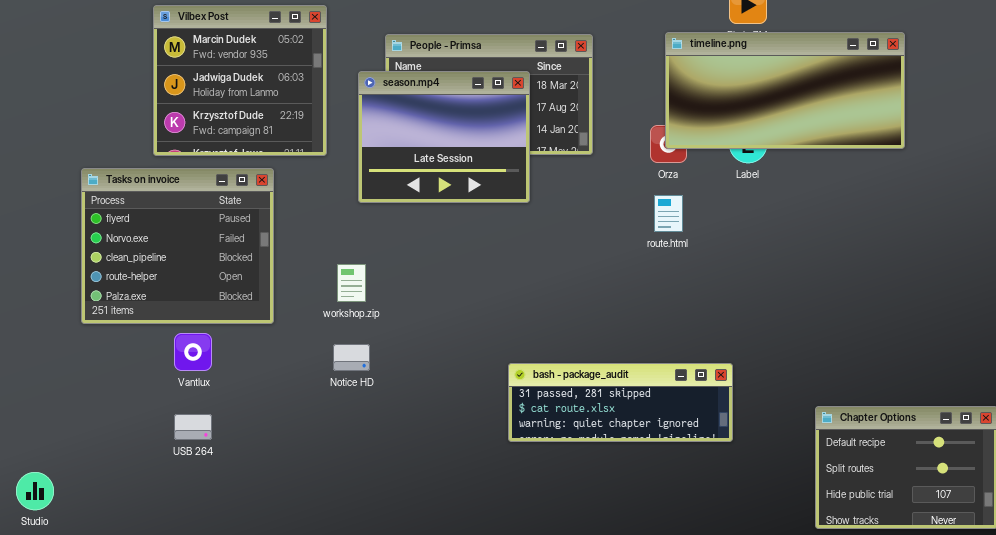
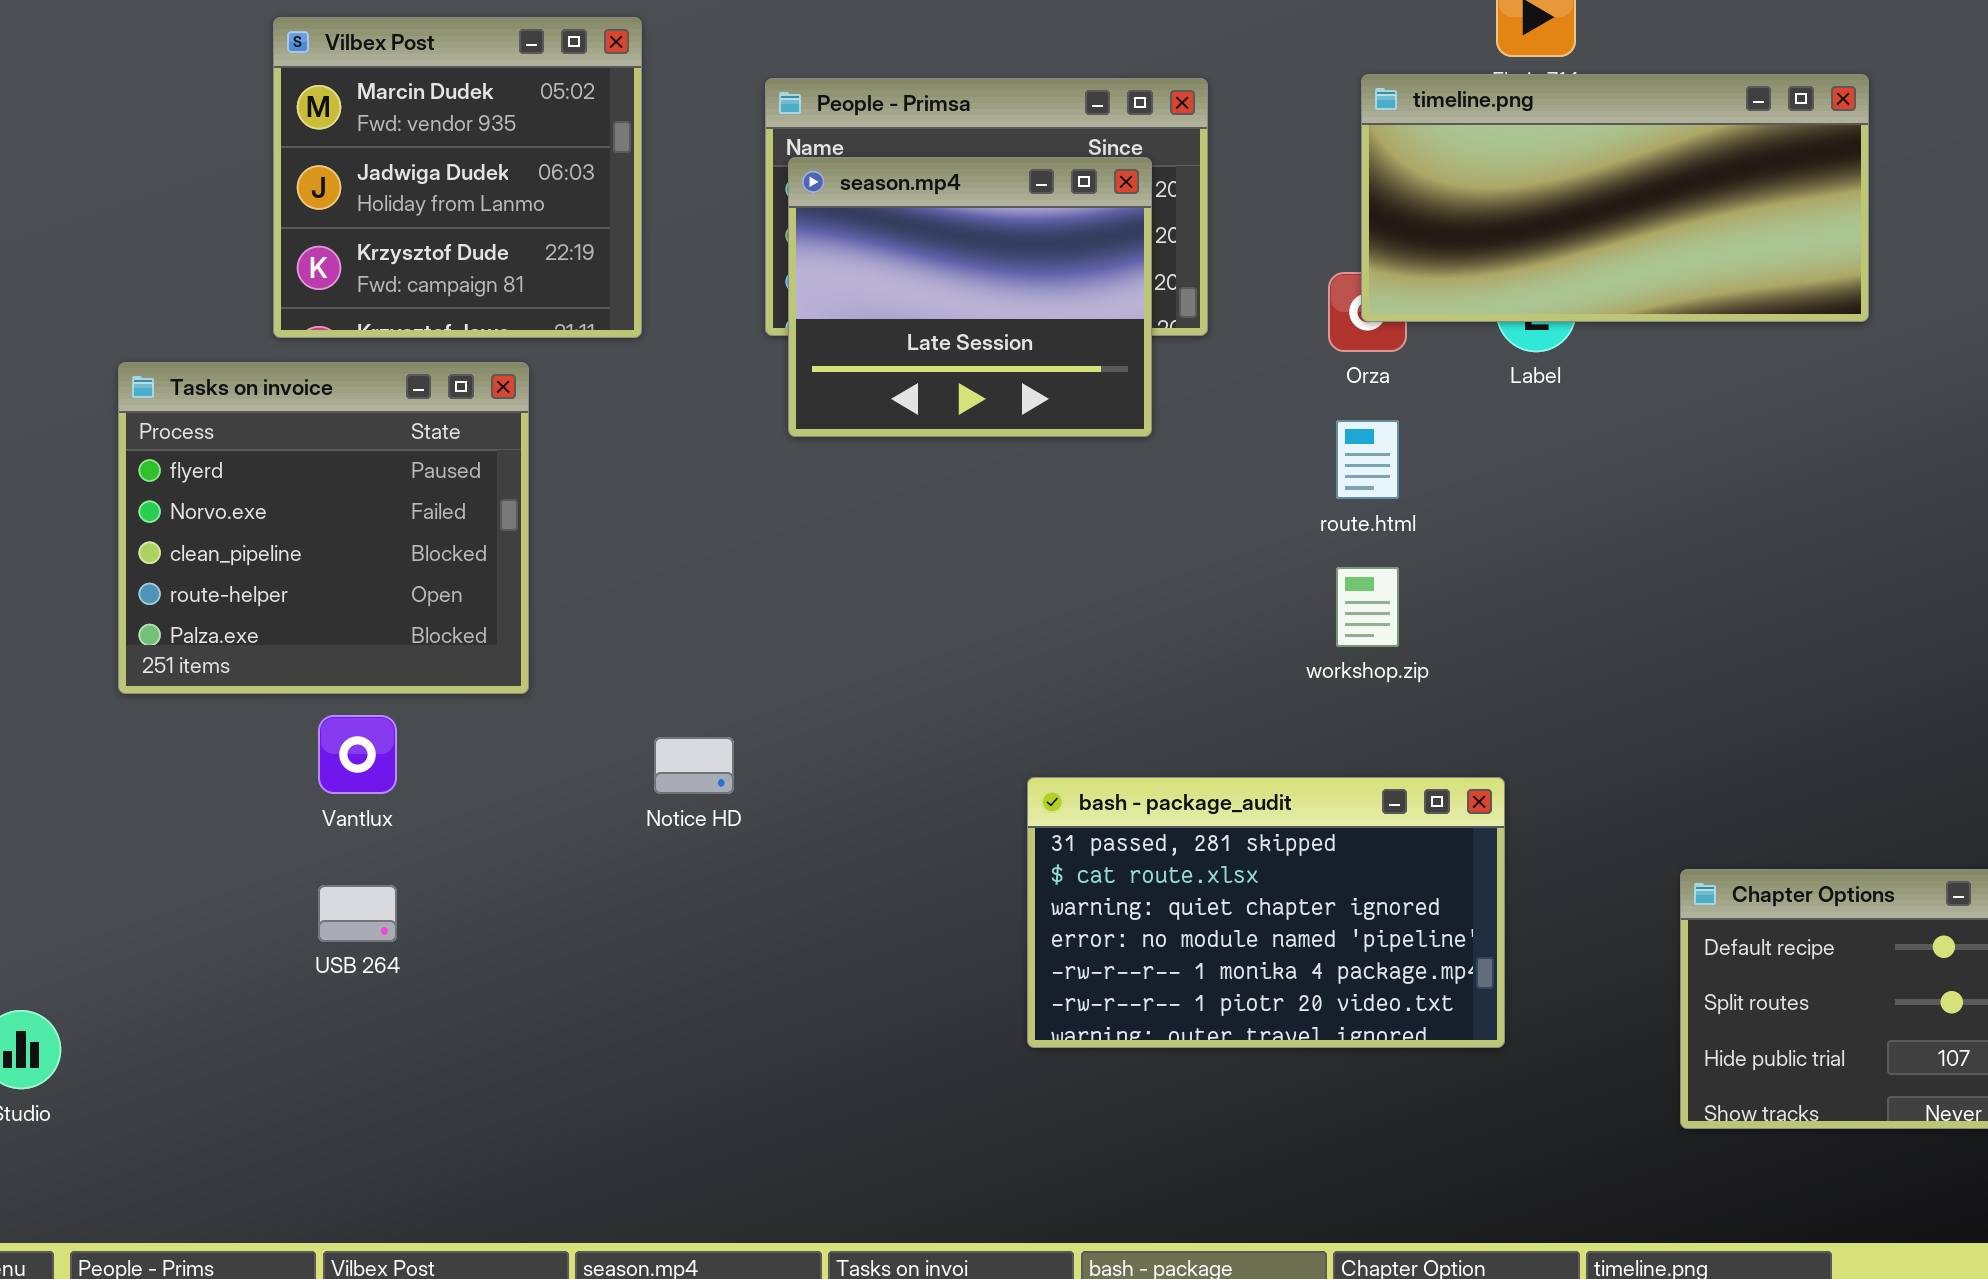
season.mp4: [358,71,530,203] -> [788,157,1152,437], moved
workshop.zip: [337,264,366,302] -> [1336,567,1399,647], moved
bash - package_audit: [508,363,733,442] -> [1027,777,1505,1048], resized

